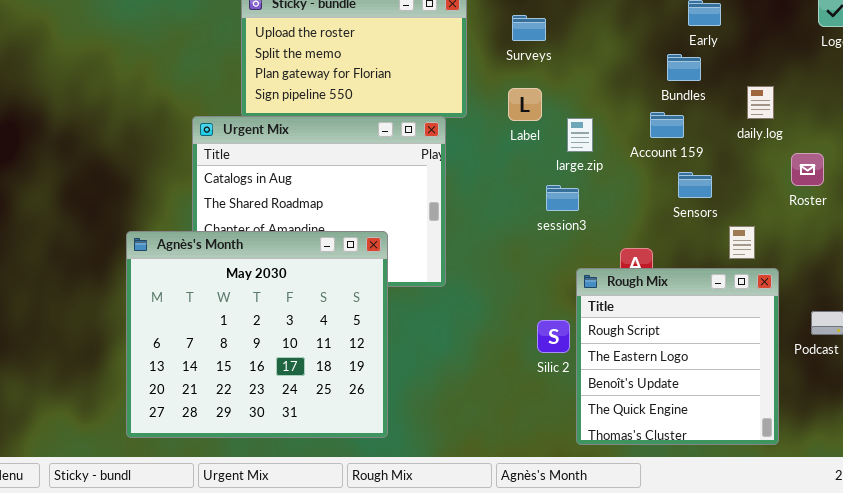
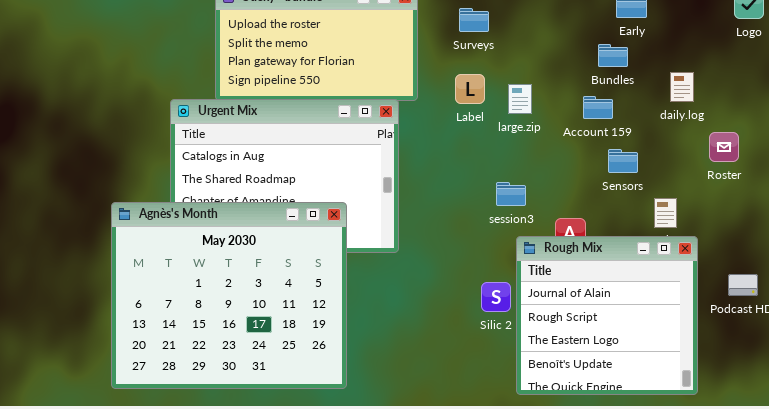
large.zip: [567,118,593,152] -> [508,84,532,114], moved
session3: [546,185,579,211] -> [496,182,526,206], moved
Rough Mix: [576,268,779,445] -> [516,236,698,395], scrolled up 1 row

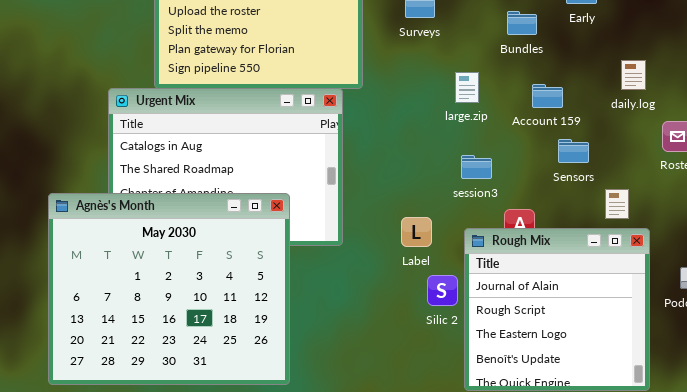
Bundles: [598,44,628,67] -> [507,11,537,35], moved
Label: [455,74,485,104] -> [401,217,432,247], moved
session3: [496,182,526,206] -> [461,155,492,179], moved

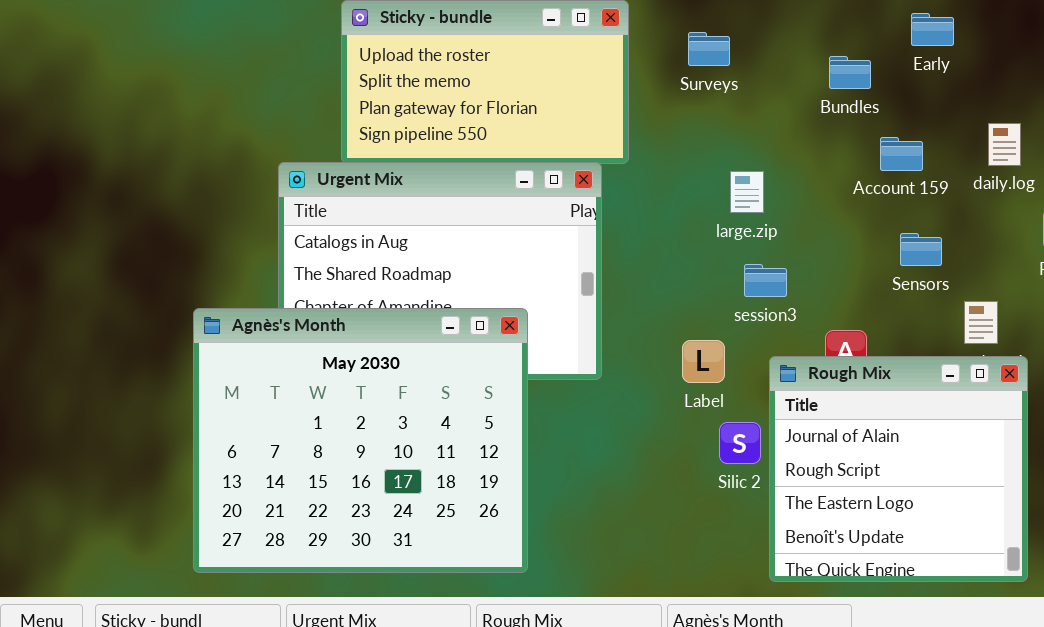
large.zip: [455,72,479,103] -> [730,171,764,213], moved
Account 159: [532,84,563,108] -> [880,137,923,171], moved
session3: [461,155,492,179] -> [744,264,787,297], moved

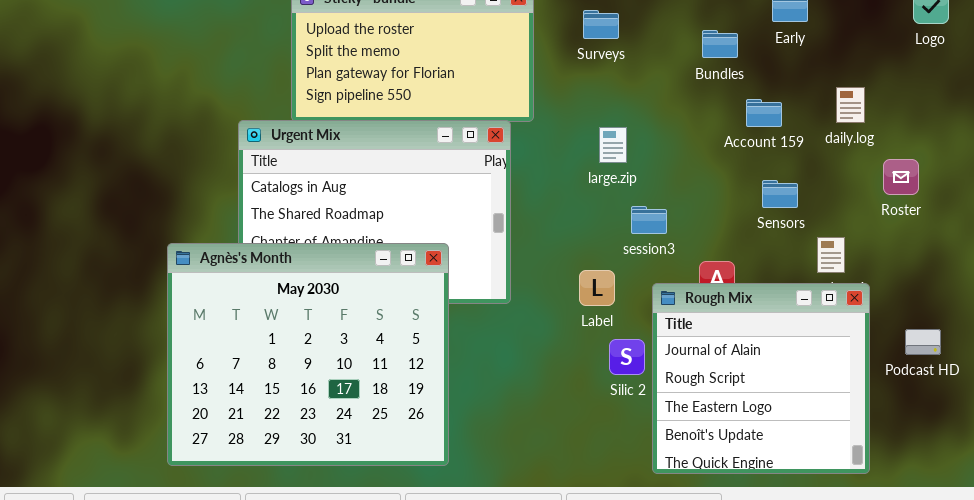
large.zip: [730,171,764,213] -> [599,127,627,163], moved

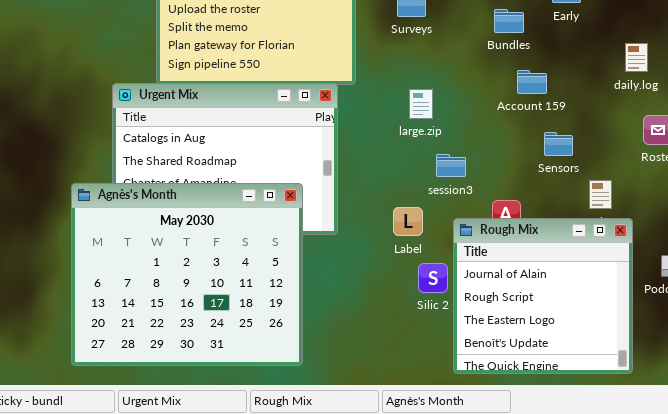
daily.log: [836,87,865,123] -> [625,43,648,72], moved
Account 159: [746,99,782,127] -> [517,70,547,94], moved
Agnès's Month: [167,243,449,466] -> [71,183,303,366], moved

